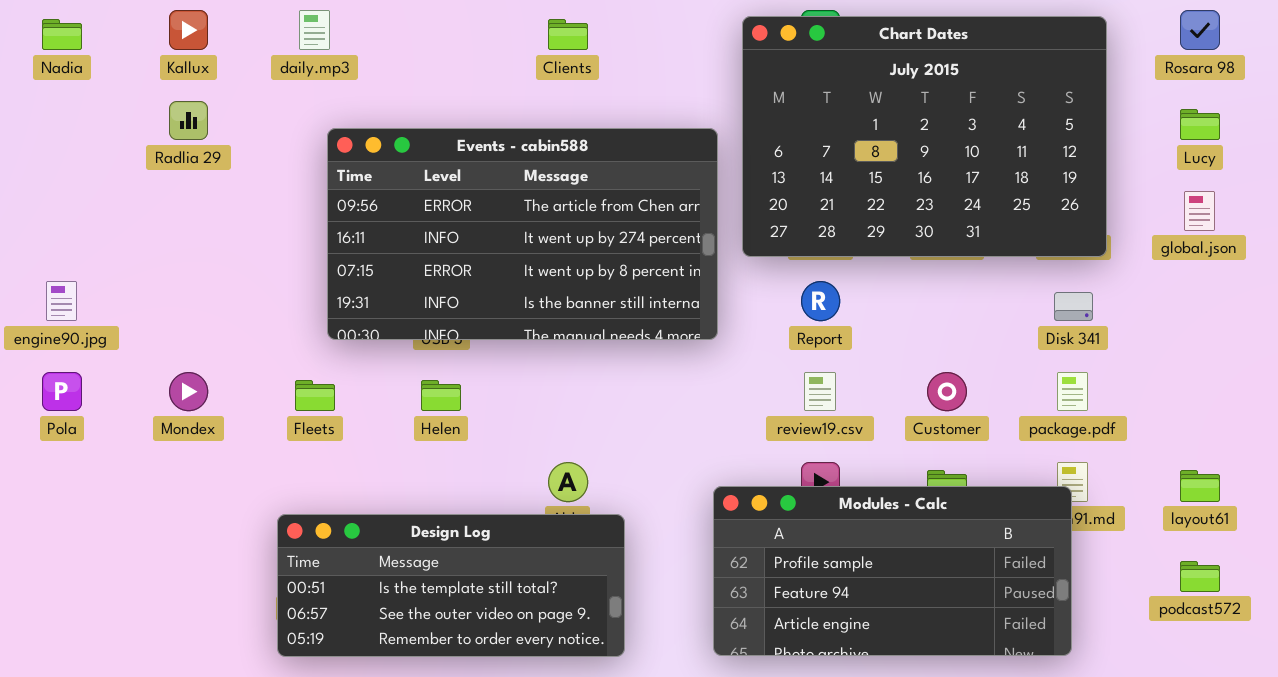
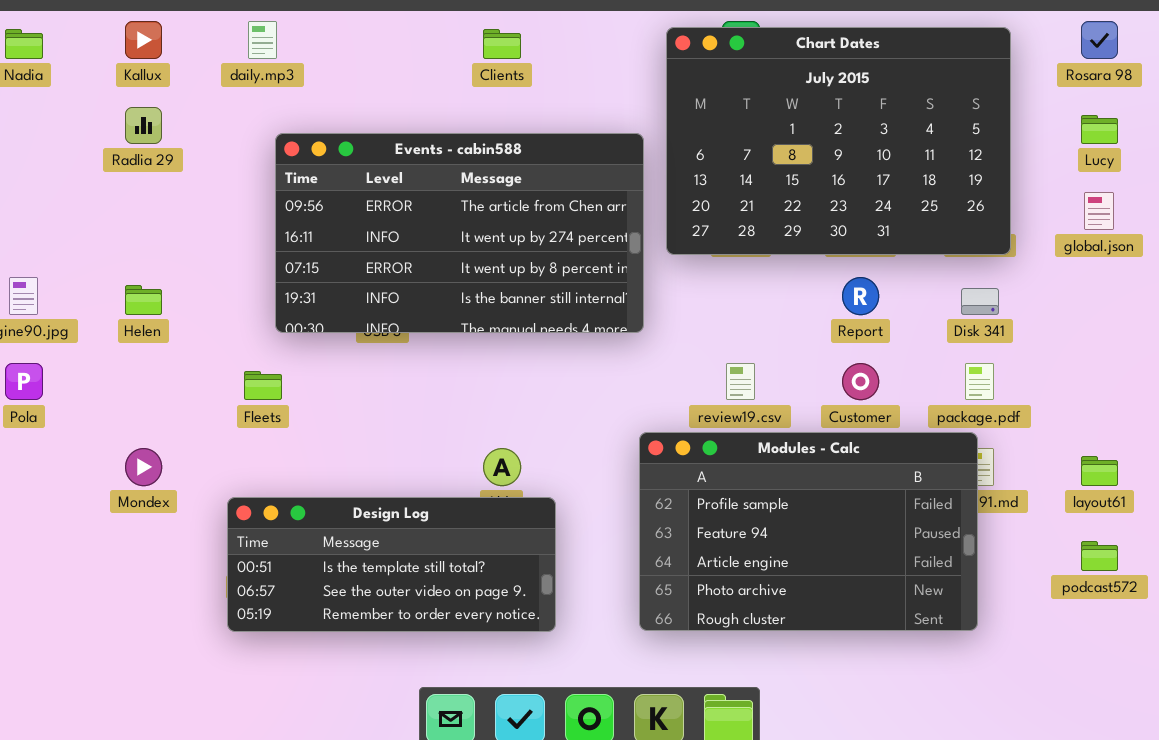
Report: [801,281,840,321] -> [842,277,879,315], moved
Mondex: [169,372,208,411] -> [125,448,162,486], moved
Helen: [421,380,461,411] -> [125,285,162,315], moved
Modules - Calc: [713,486,1072,656] -> [639,432,978,631], resized

